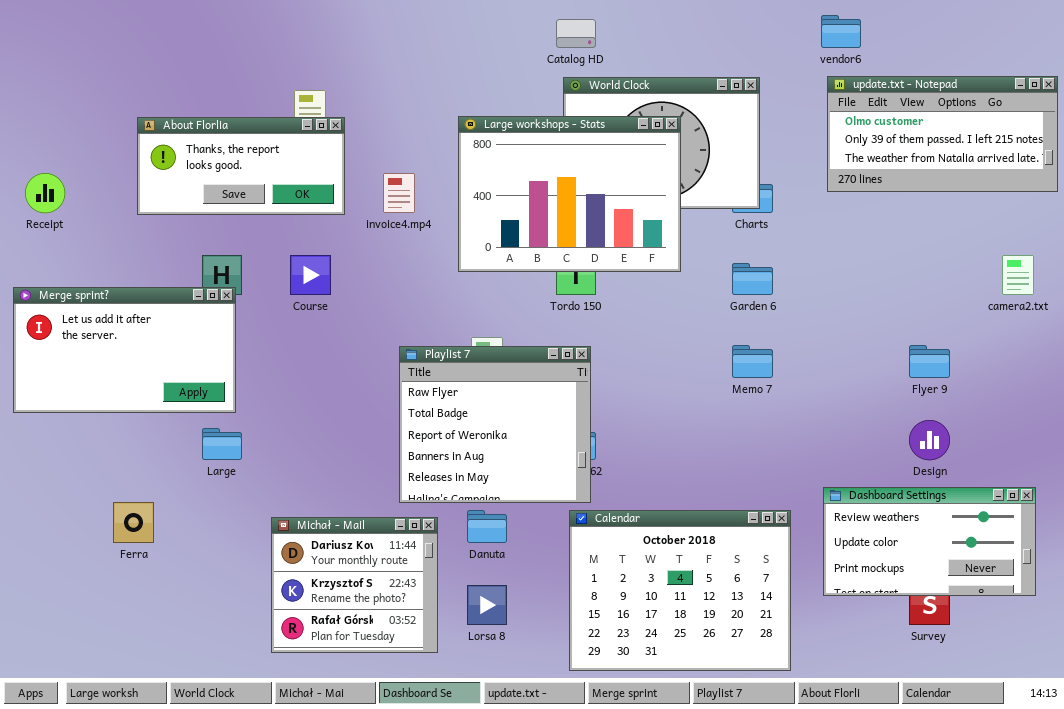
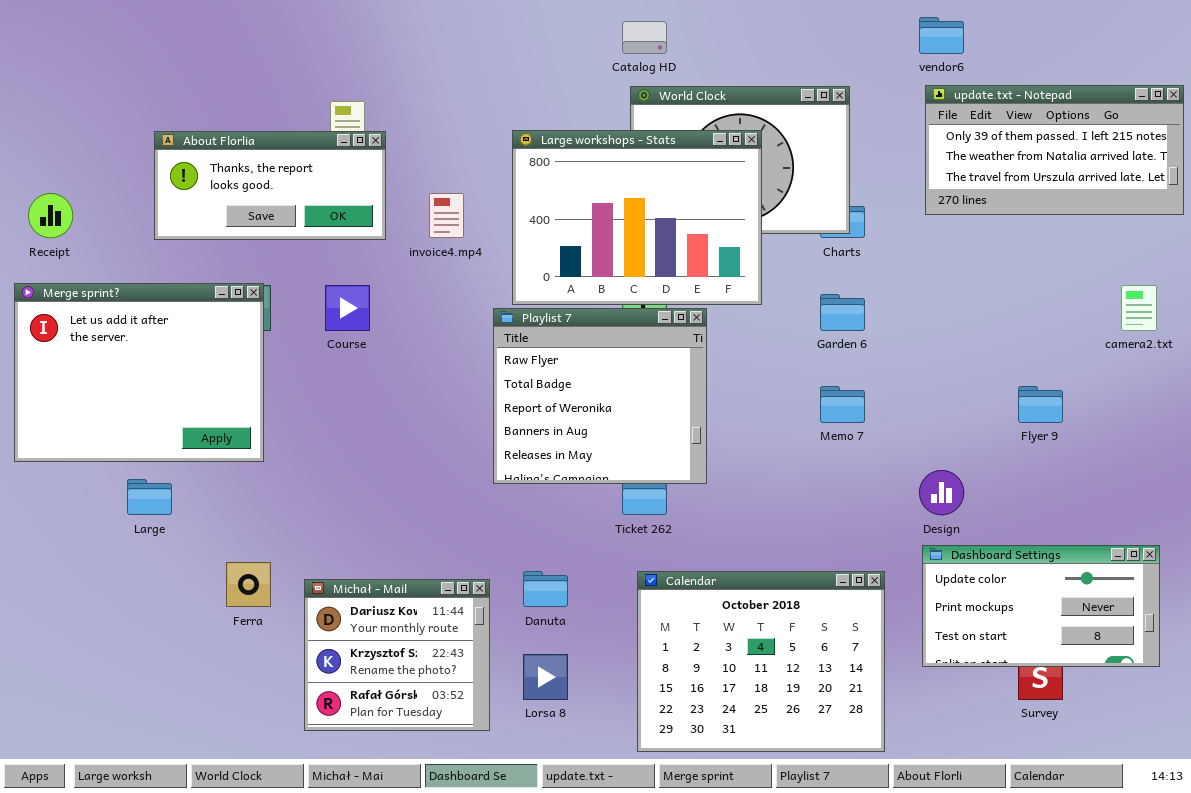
update.txt - Notepad: [827,76,1058,192] -> [925,85,1184,215], scrolled down 1 row
Merge sprint?: [13,287,236,413] -> [14,283,264,462], resized
Playlist 7: [399,346,591,503] -> [493,308,707,484], moved
Design: [909,420,950,460] -> [919,470,964,515], moved
Large: [202,428,242,460] -> [127,479,172,515], moved
Dashboard Settings: [823,487,1036,596] -> [922,545,1160,667], scrolled down 1 row
Ferra: [113,502,154,543] -> [226,562,271,607], moved

